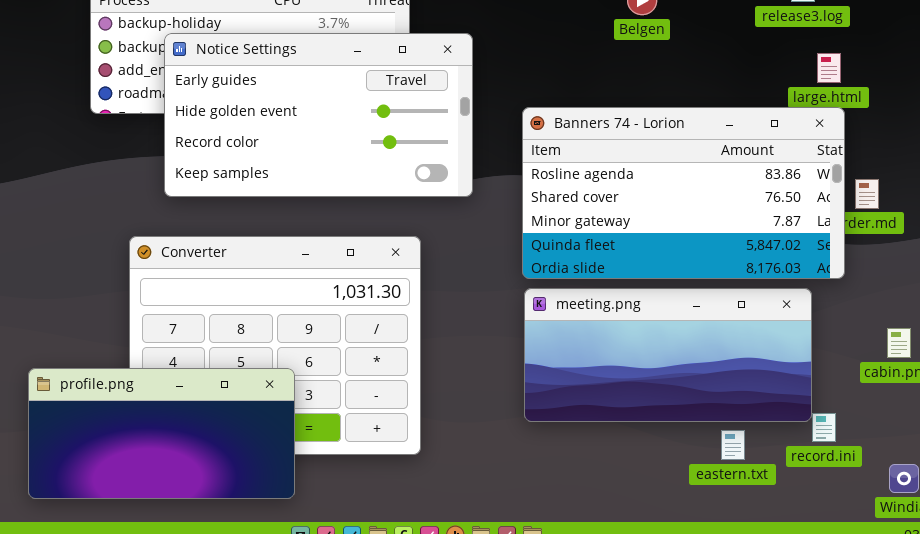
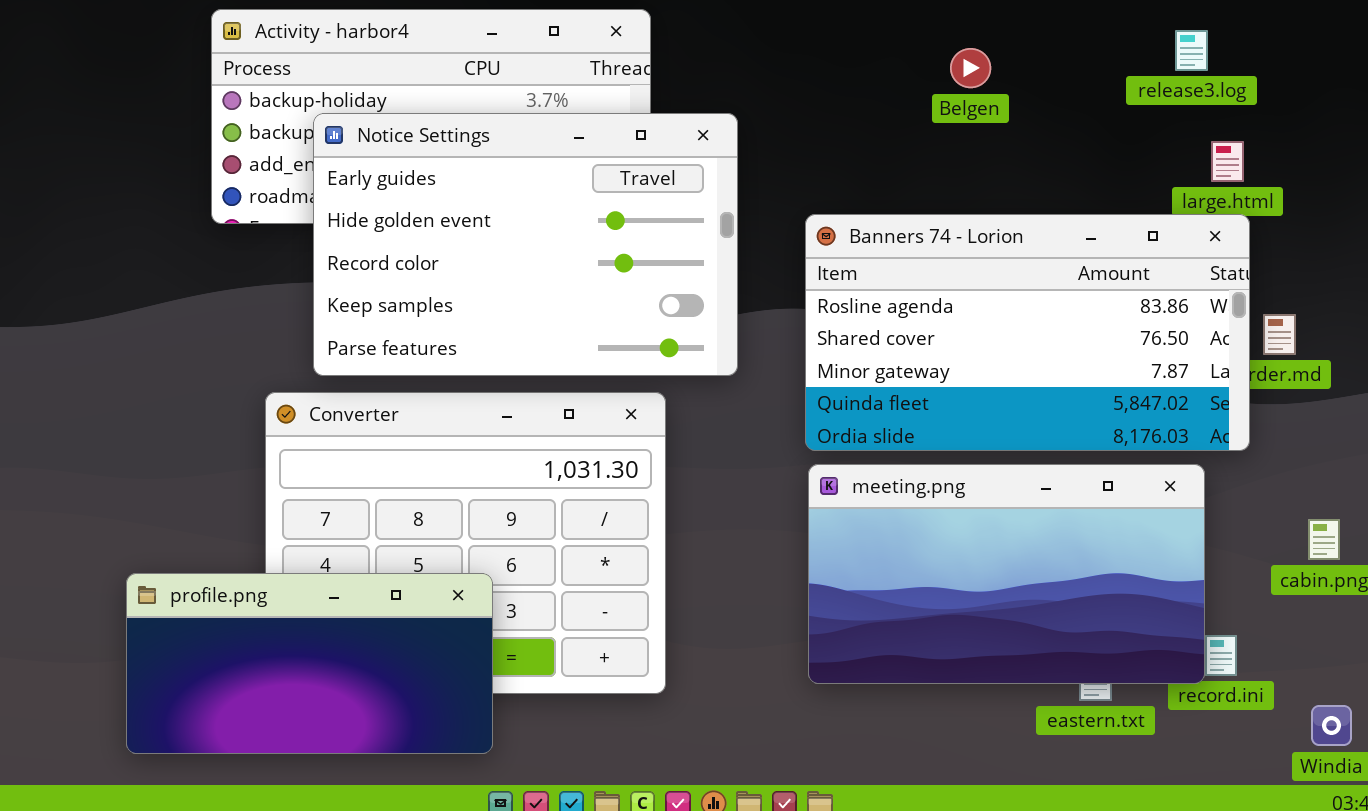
Notice Settings: [164,33,473,197] -> [313,113,738,376], resized
meeting.png: [524,288,812,422] -> [808,464,1205,684], resized

